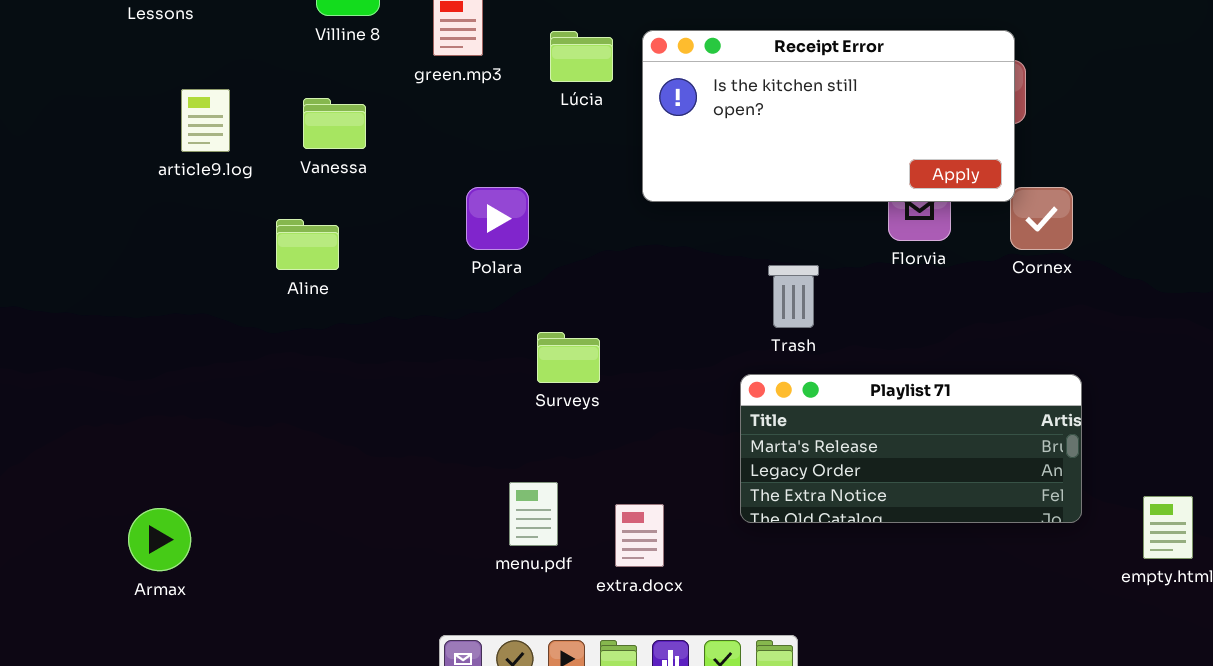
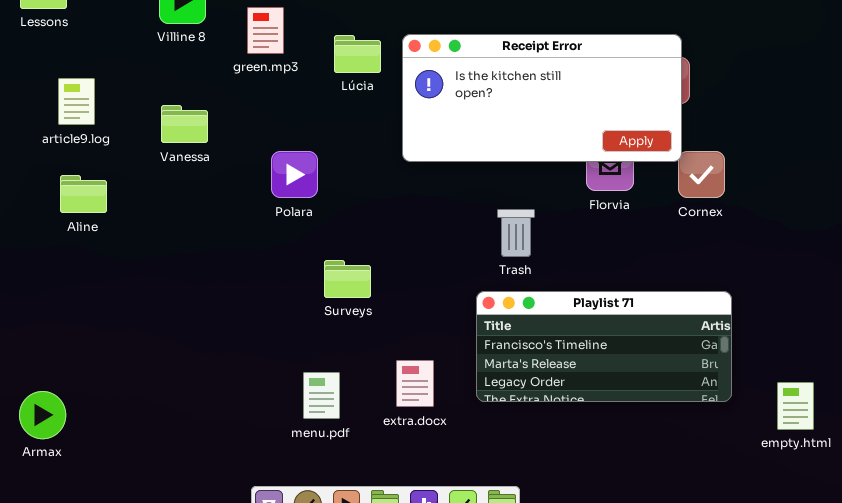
Vanessa: [303,98,366,149] -> [161,105,208,143], moved
Aline: [276,219,339,270] -> [60,175,107,213], moved
Playlist 71: [740,374,1082,523] -> [476,291,732,402], scrolled up 1 row
extra.docx: [615,504,664,567] -> [396,360,434,407], moved

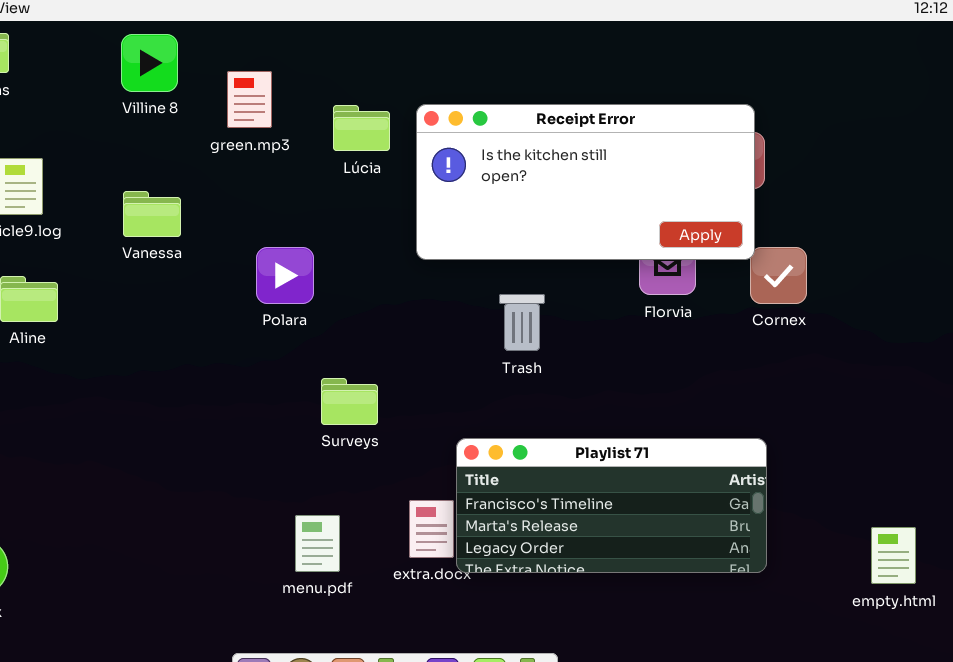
Trash: [497,209,535,257] -> [499,294,545,351], moved
Playlist 71: [476,291,732,402] -> [456,438,767,573], moved

